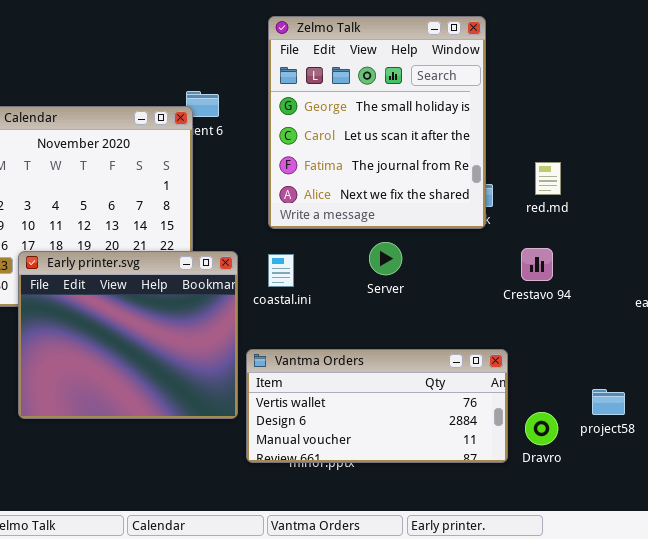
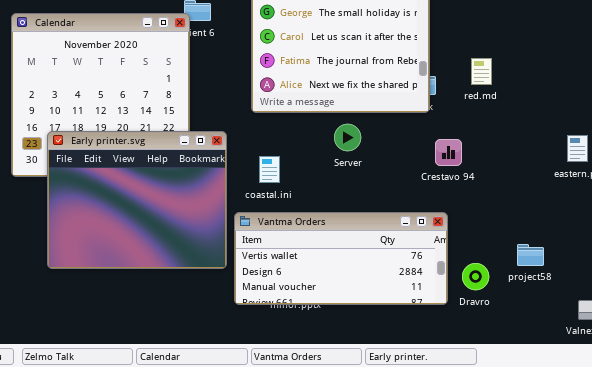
Crestavo 94: [521,248,553,281] -> [435,139,462,166], moved
coastal.ini: [268,254,294,287] -> [259,156,280,183], moved

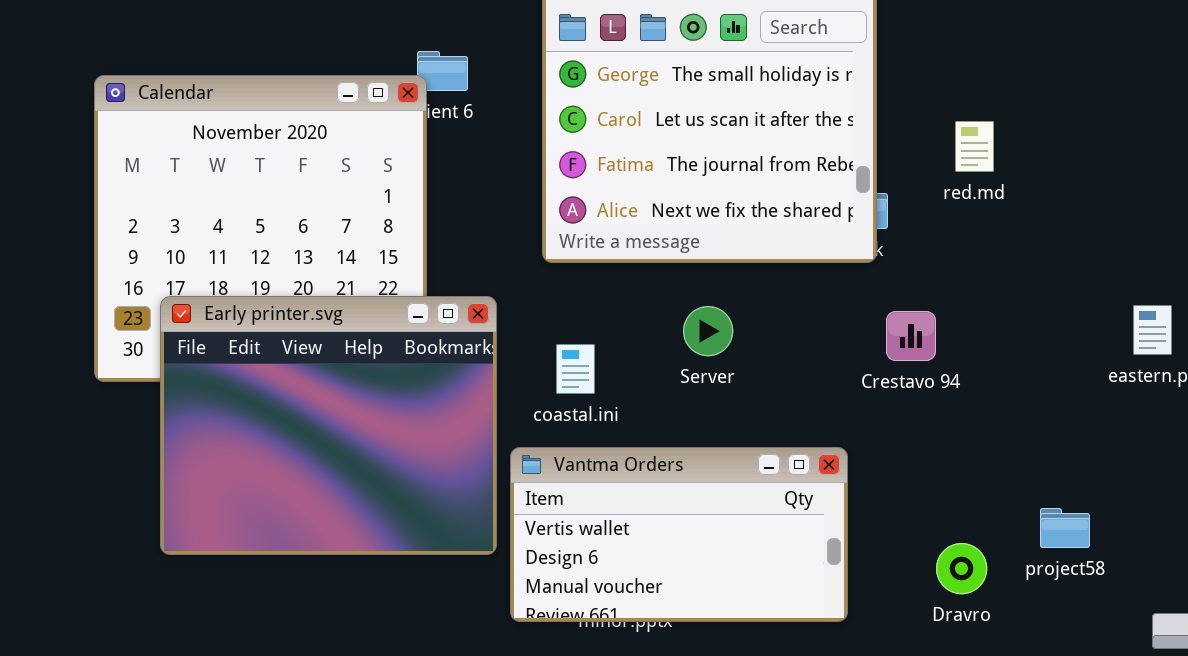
red.md: [471,58,492,85] -> [955,121,994,172], moved
Server: [334,124,361,151] -> [683,306,733,356], moved
Vantma Orders: [234,212,448,305] -> [510,447,848,622], resized

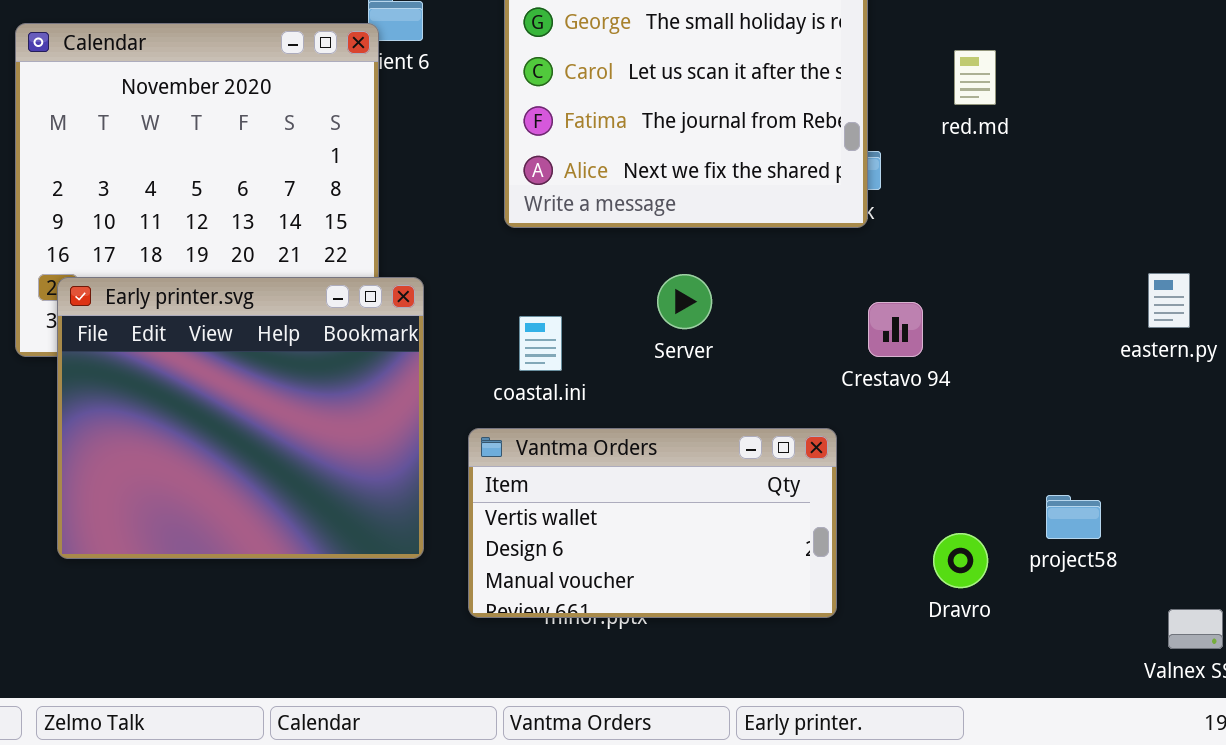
red.md: [955,121,994,172] -> [954,50,996,105], moved
Early printer.svg: [160,296,497,555] -> [57,277,424,559], moved
Crestavo 94: [886,311,936,361] -> [868,302,923,357], moved

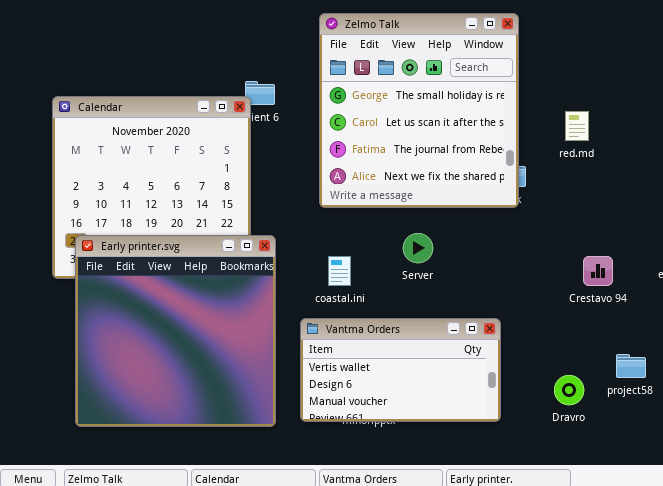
Early printer.svg: [57,277,424,559] -> [75,235,276,427], resized
Crestavo 94: [868,302,923,357] -> [583,256,613,286], moved

